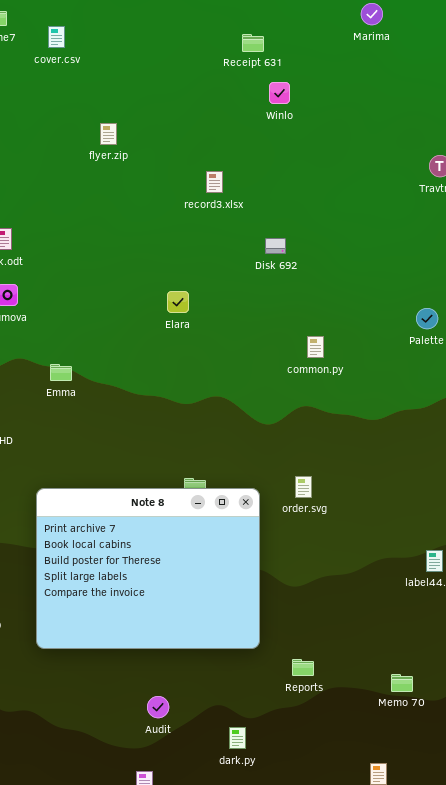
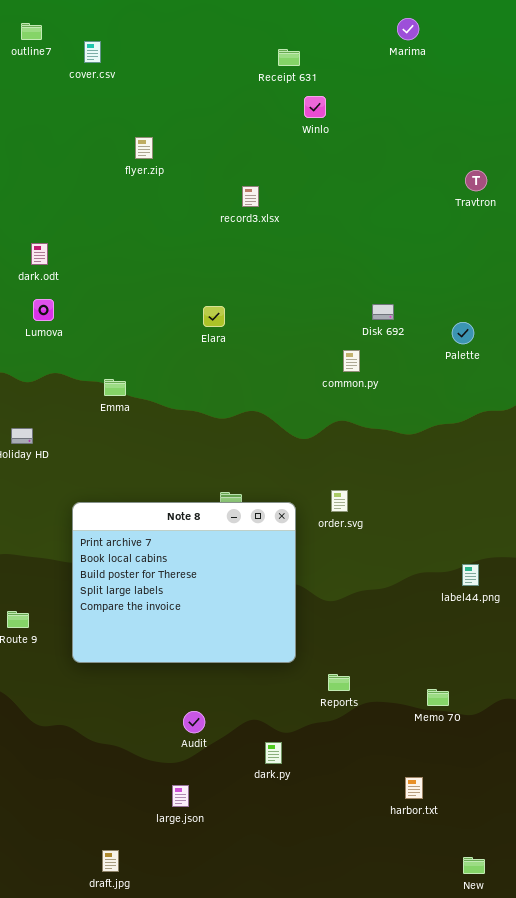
Disk 692: [265,238,286,254] -> [372,304,394,320], moved
Emma: [50,364,72,381] -> [104,379,126,396], moved

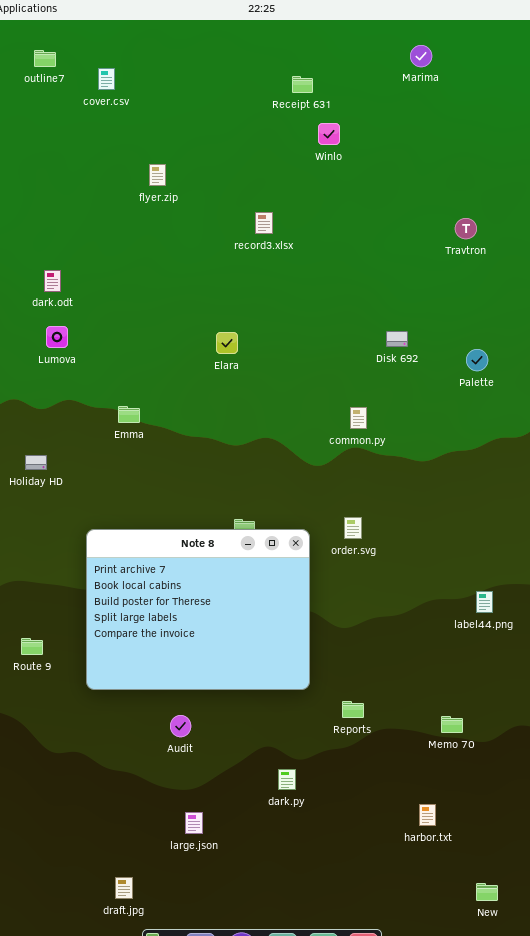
Travtron: [465,170,487,191] -> [455,218,477,239], moved
common.py: [343,350,360,372] -> [350,407,367,429], moved
Audit: [183,711,205,733] -> [170,715,191,737], moved

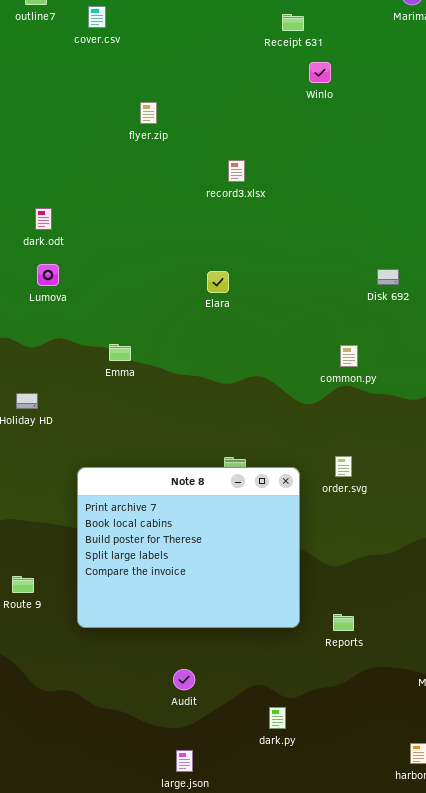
record3.xlsx: [255,212,273,234] -> [228,160,245,182], moved
Reports: [342,701,364,718] -> [333,614,354,631], moved
Audit: [170,715,191,737] -> [173,669,195,690], moved

